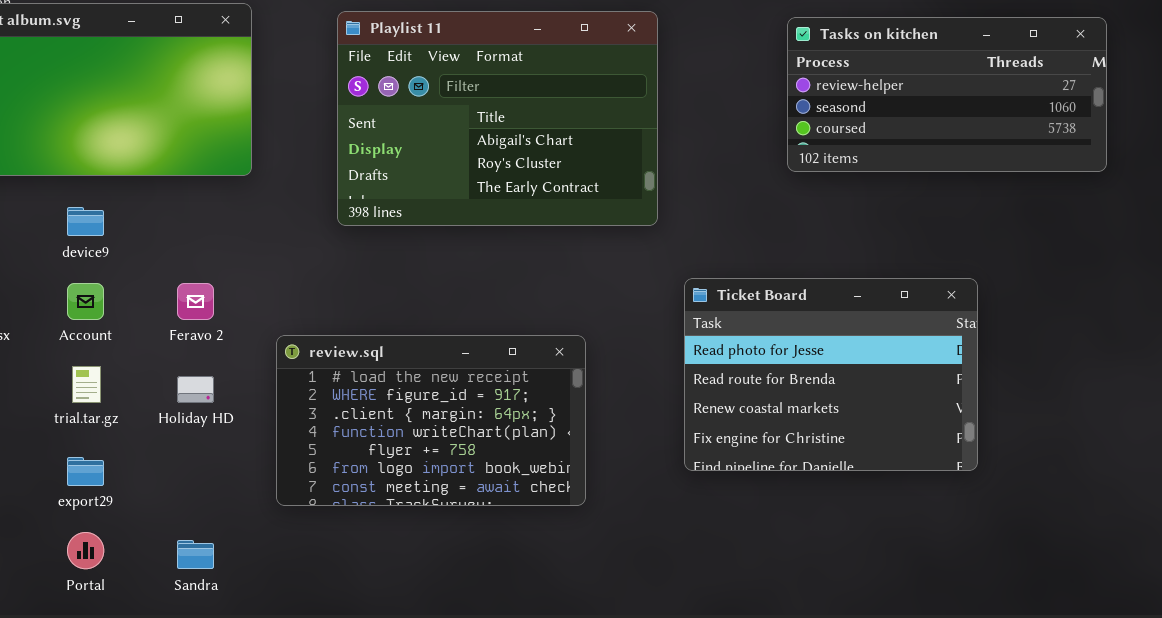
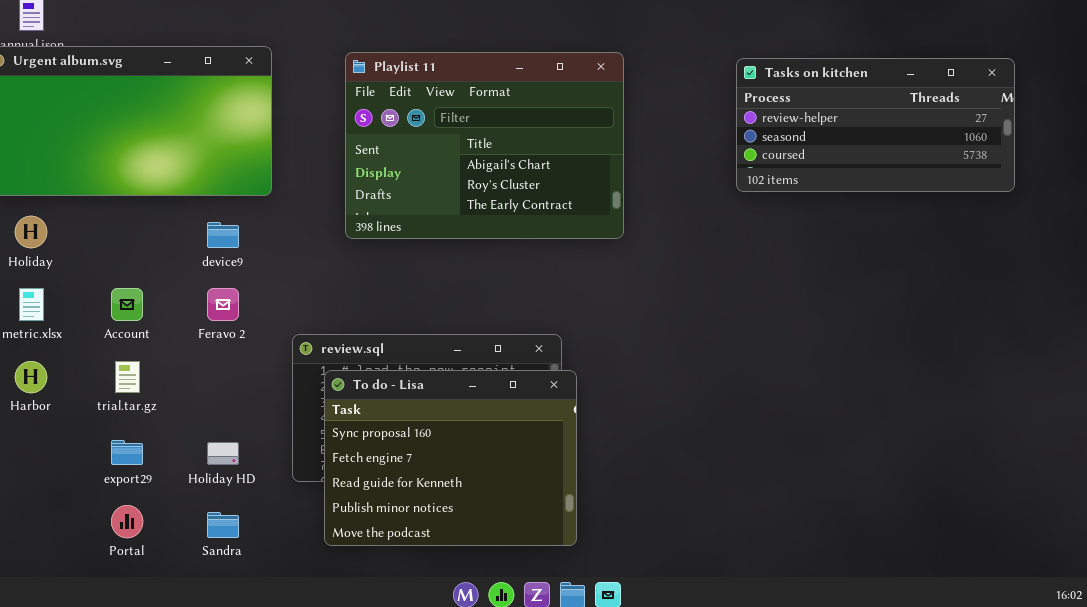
device9: [67,207,104,236] -> [207,222,239,248], moved
Ticket Board: [684,278,978,471] -> none, closed
Holiday HD: [177,376,214,403] -> [207,442,239,465], moved
To do - Lisa: none -> [324,370,577,546], opened

